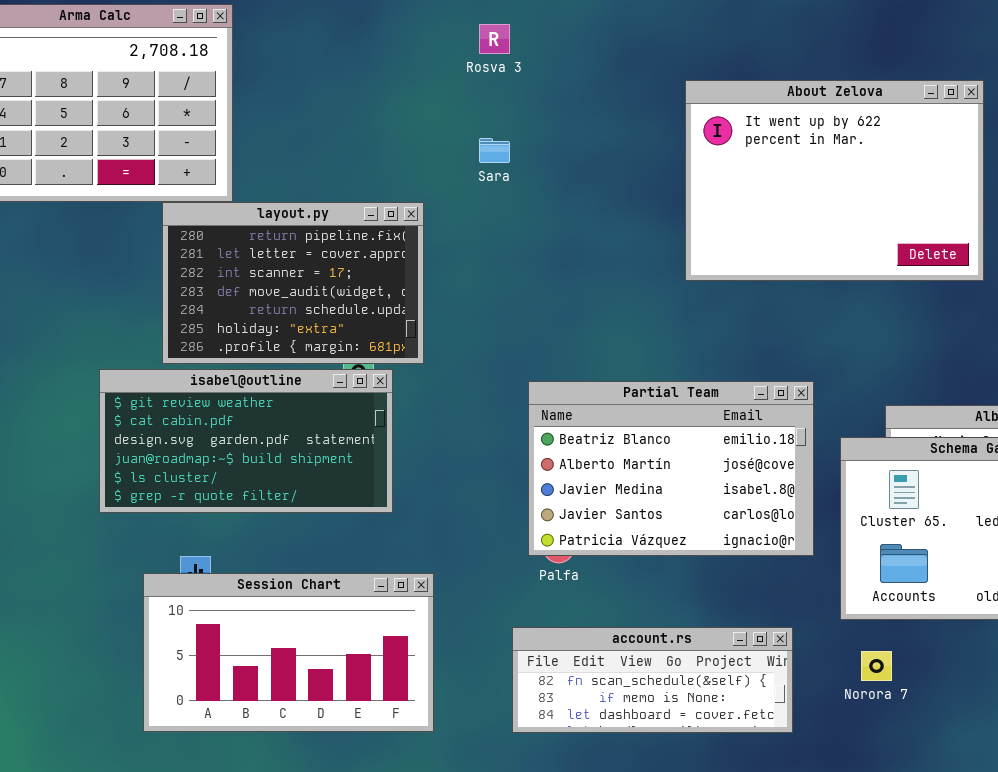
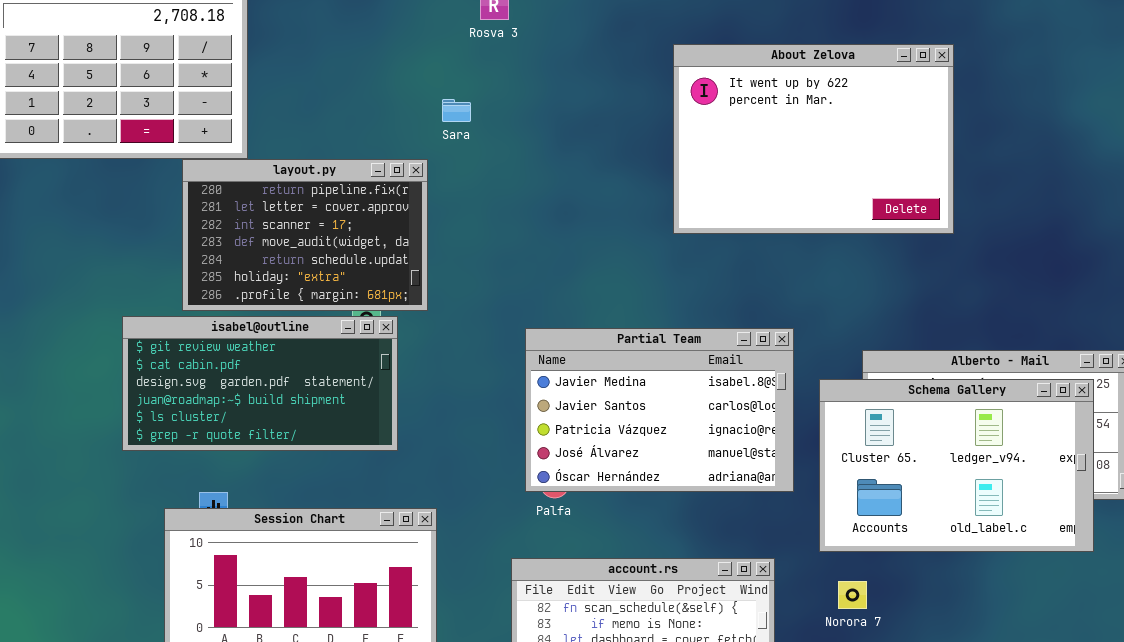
Sara: [479,138,510,163] -> [442,99,471,122], moved
Partial Team: [528,381,814,556] -> [525,328,794,492], scrolled down 2 rows

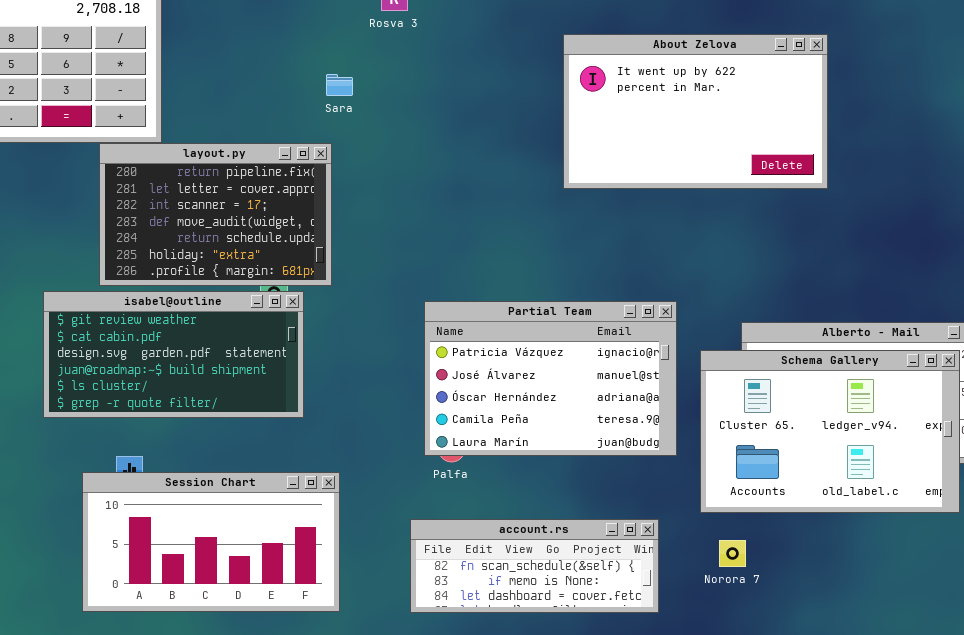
About Zelova: [673,44,954,234] -> [563,34,828,189], resized
Sara: [442,99,471,122] -> [326,74,353,96], moved
Partial Team: [525,328,794,492] -> [424,301,677,456], scrolled down 2 rows

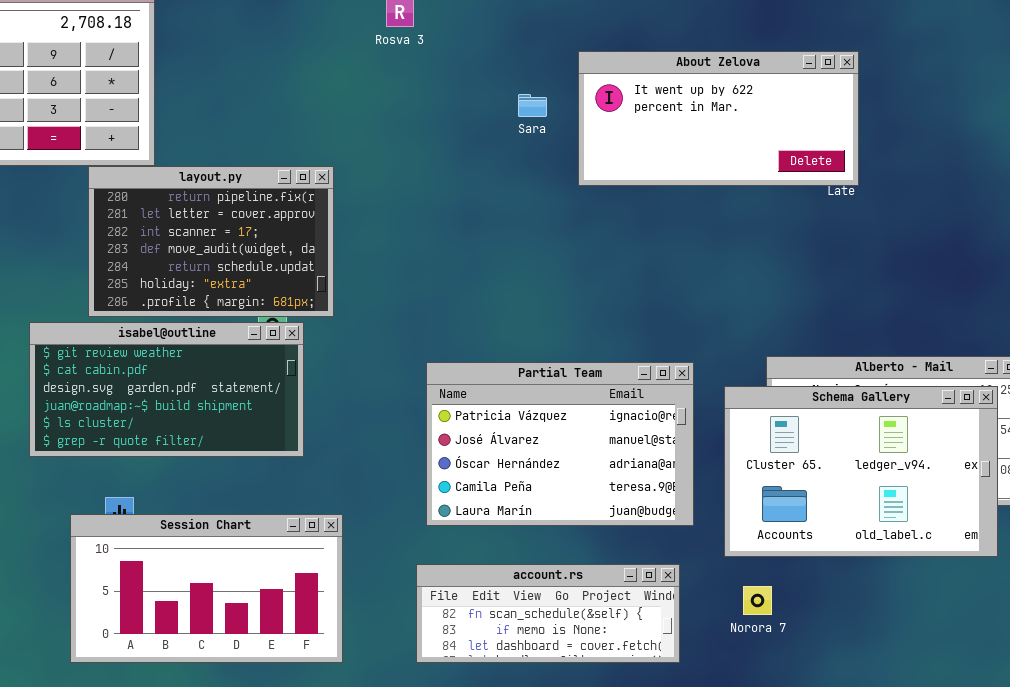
About Zelova: [563,34,828,189] -> [578,51,859,186], resized
Sara: [326,74,353,96] -> [518,94,547,117], moved
Partial Team: [424,301,677,456] -> [426,362,694,526], moved

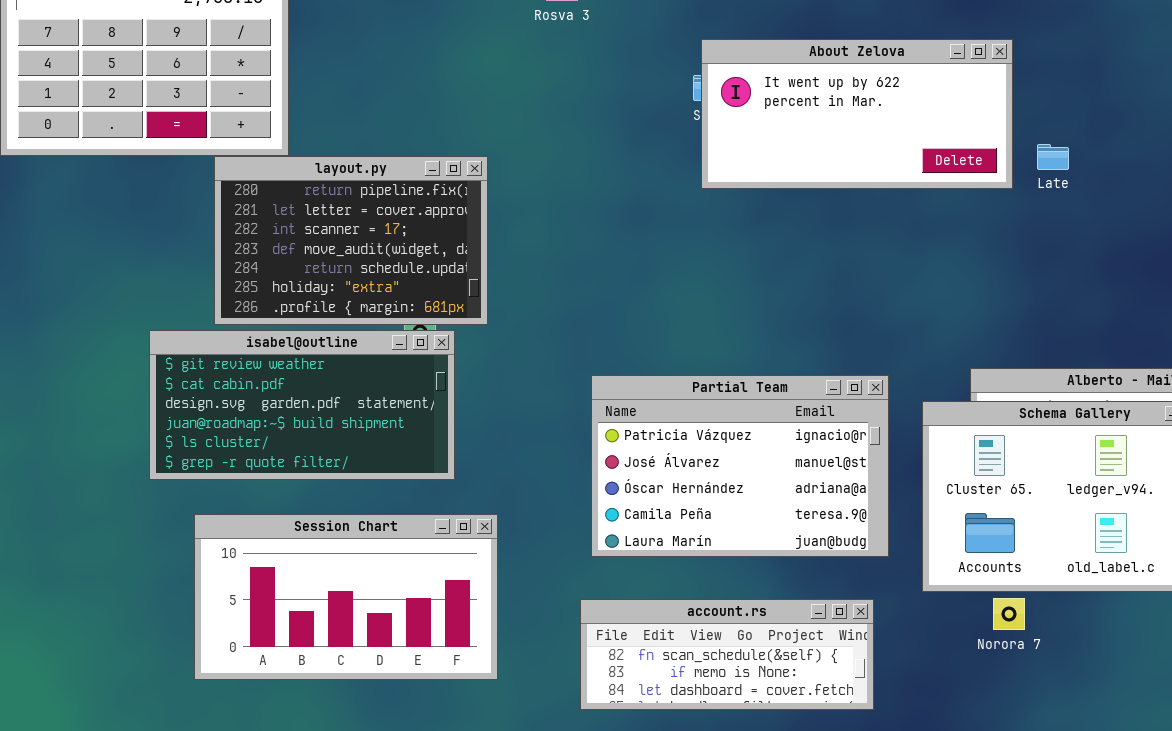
About Zelova: [578,51,859,186] -> [701,39,1013,189], moved
Session Chart: [70,514,343,663] -> [194,514,498,680], moved
Norora 7: [743,586,772,615] -> [993,598,1025,630], moved

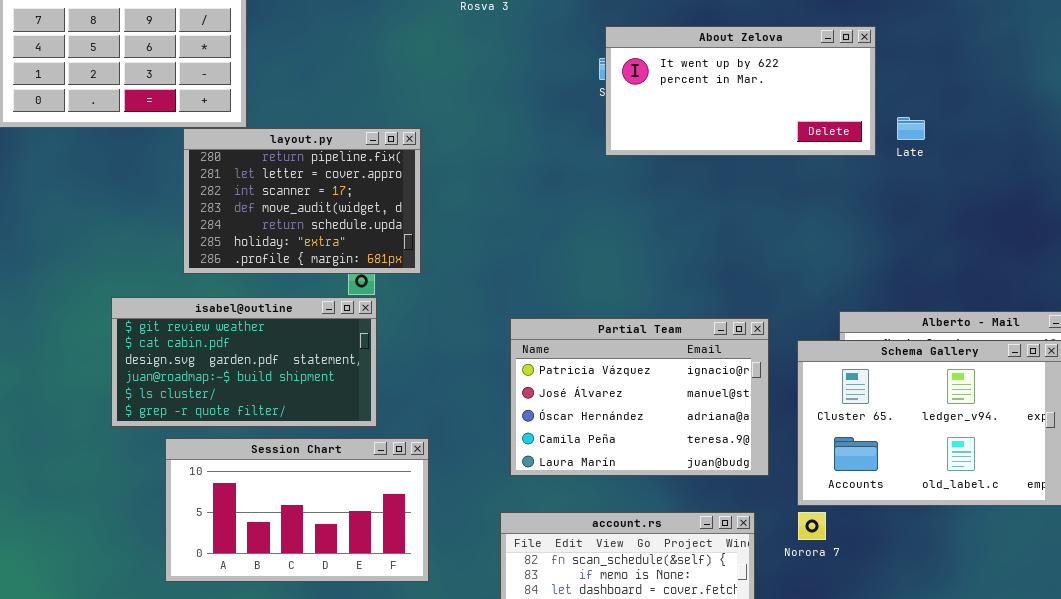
isabel@outline: [149,330,455,480] -> [111,297,377,427], moved
Norora 7: [993,598,1025,630] -> [798,512,826,540], moved

